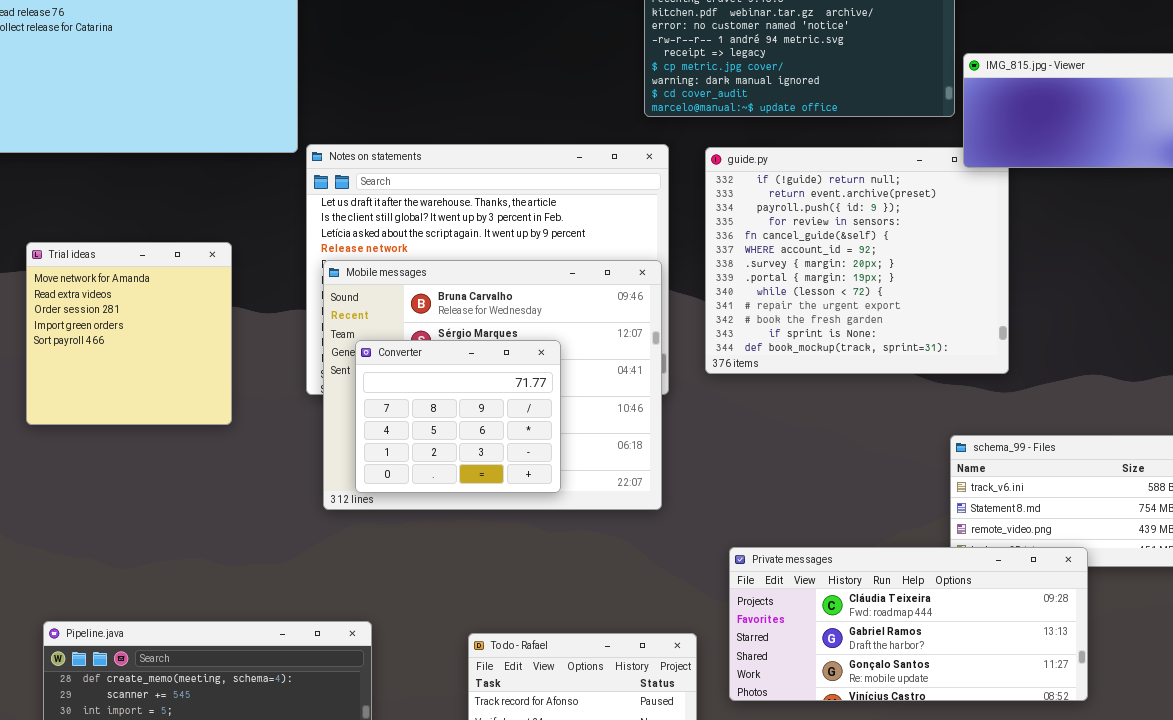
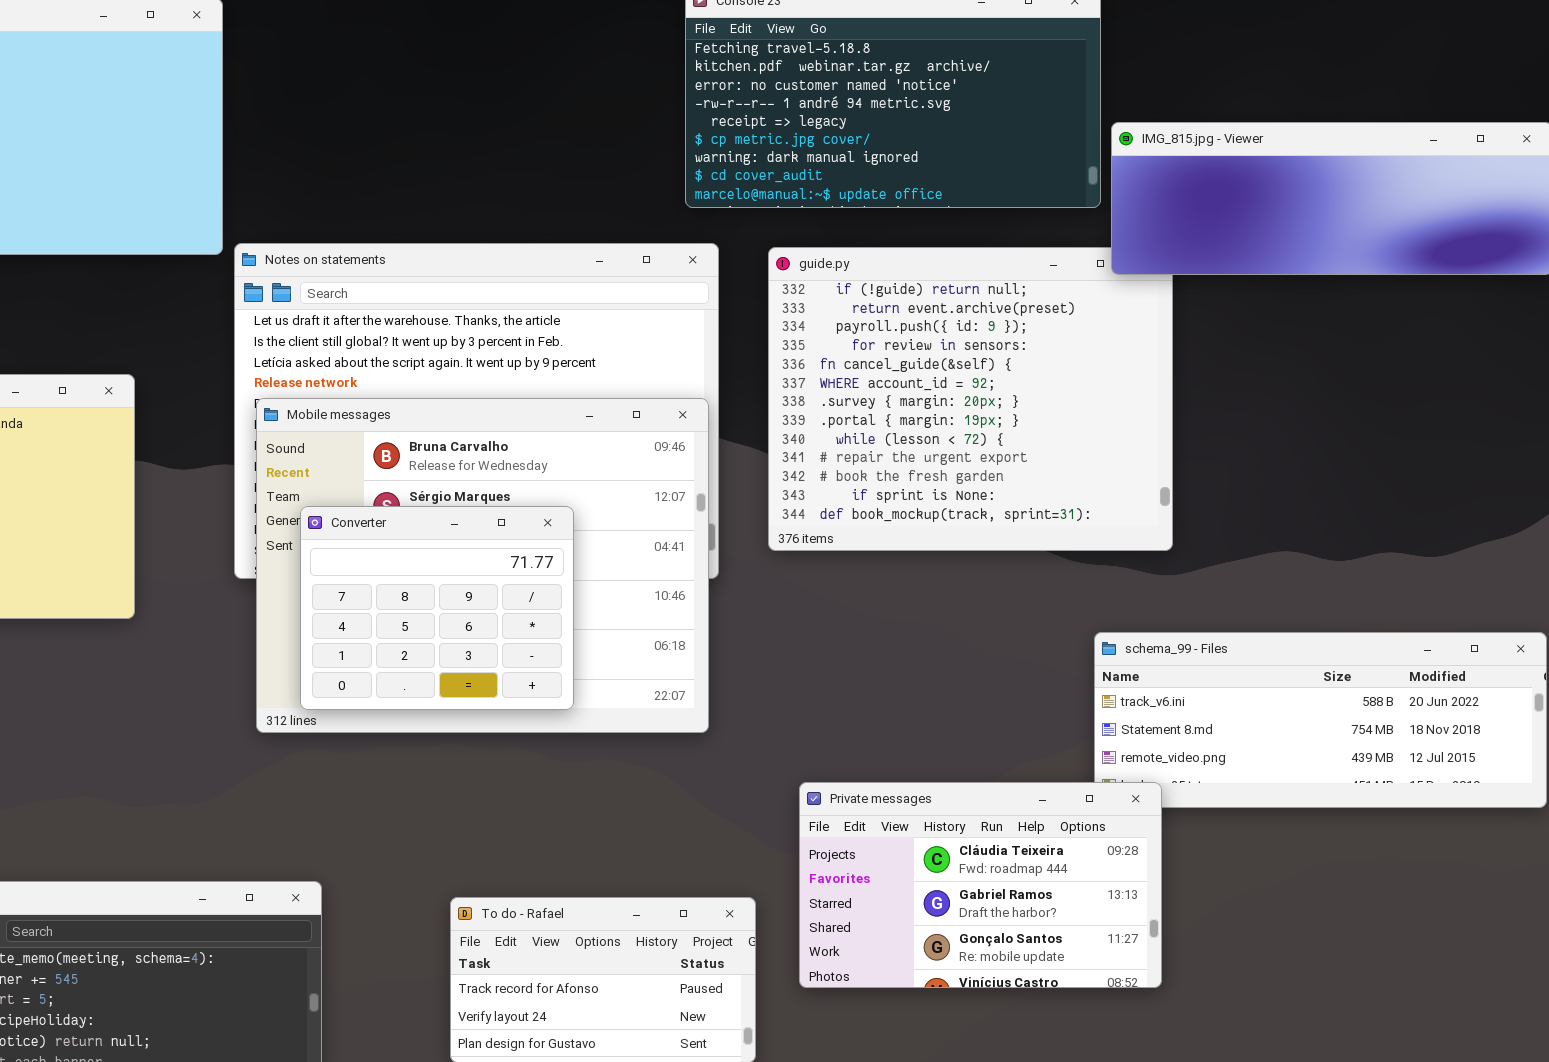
Private messages: [729,547,1088,701] -> [799,782,1162,988], resized

